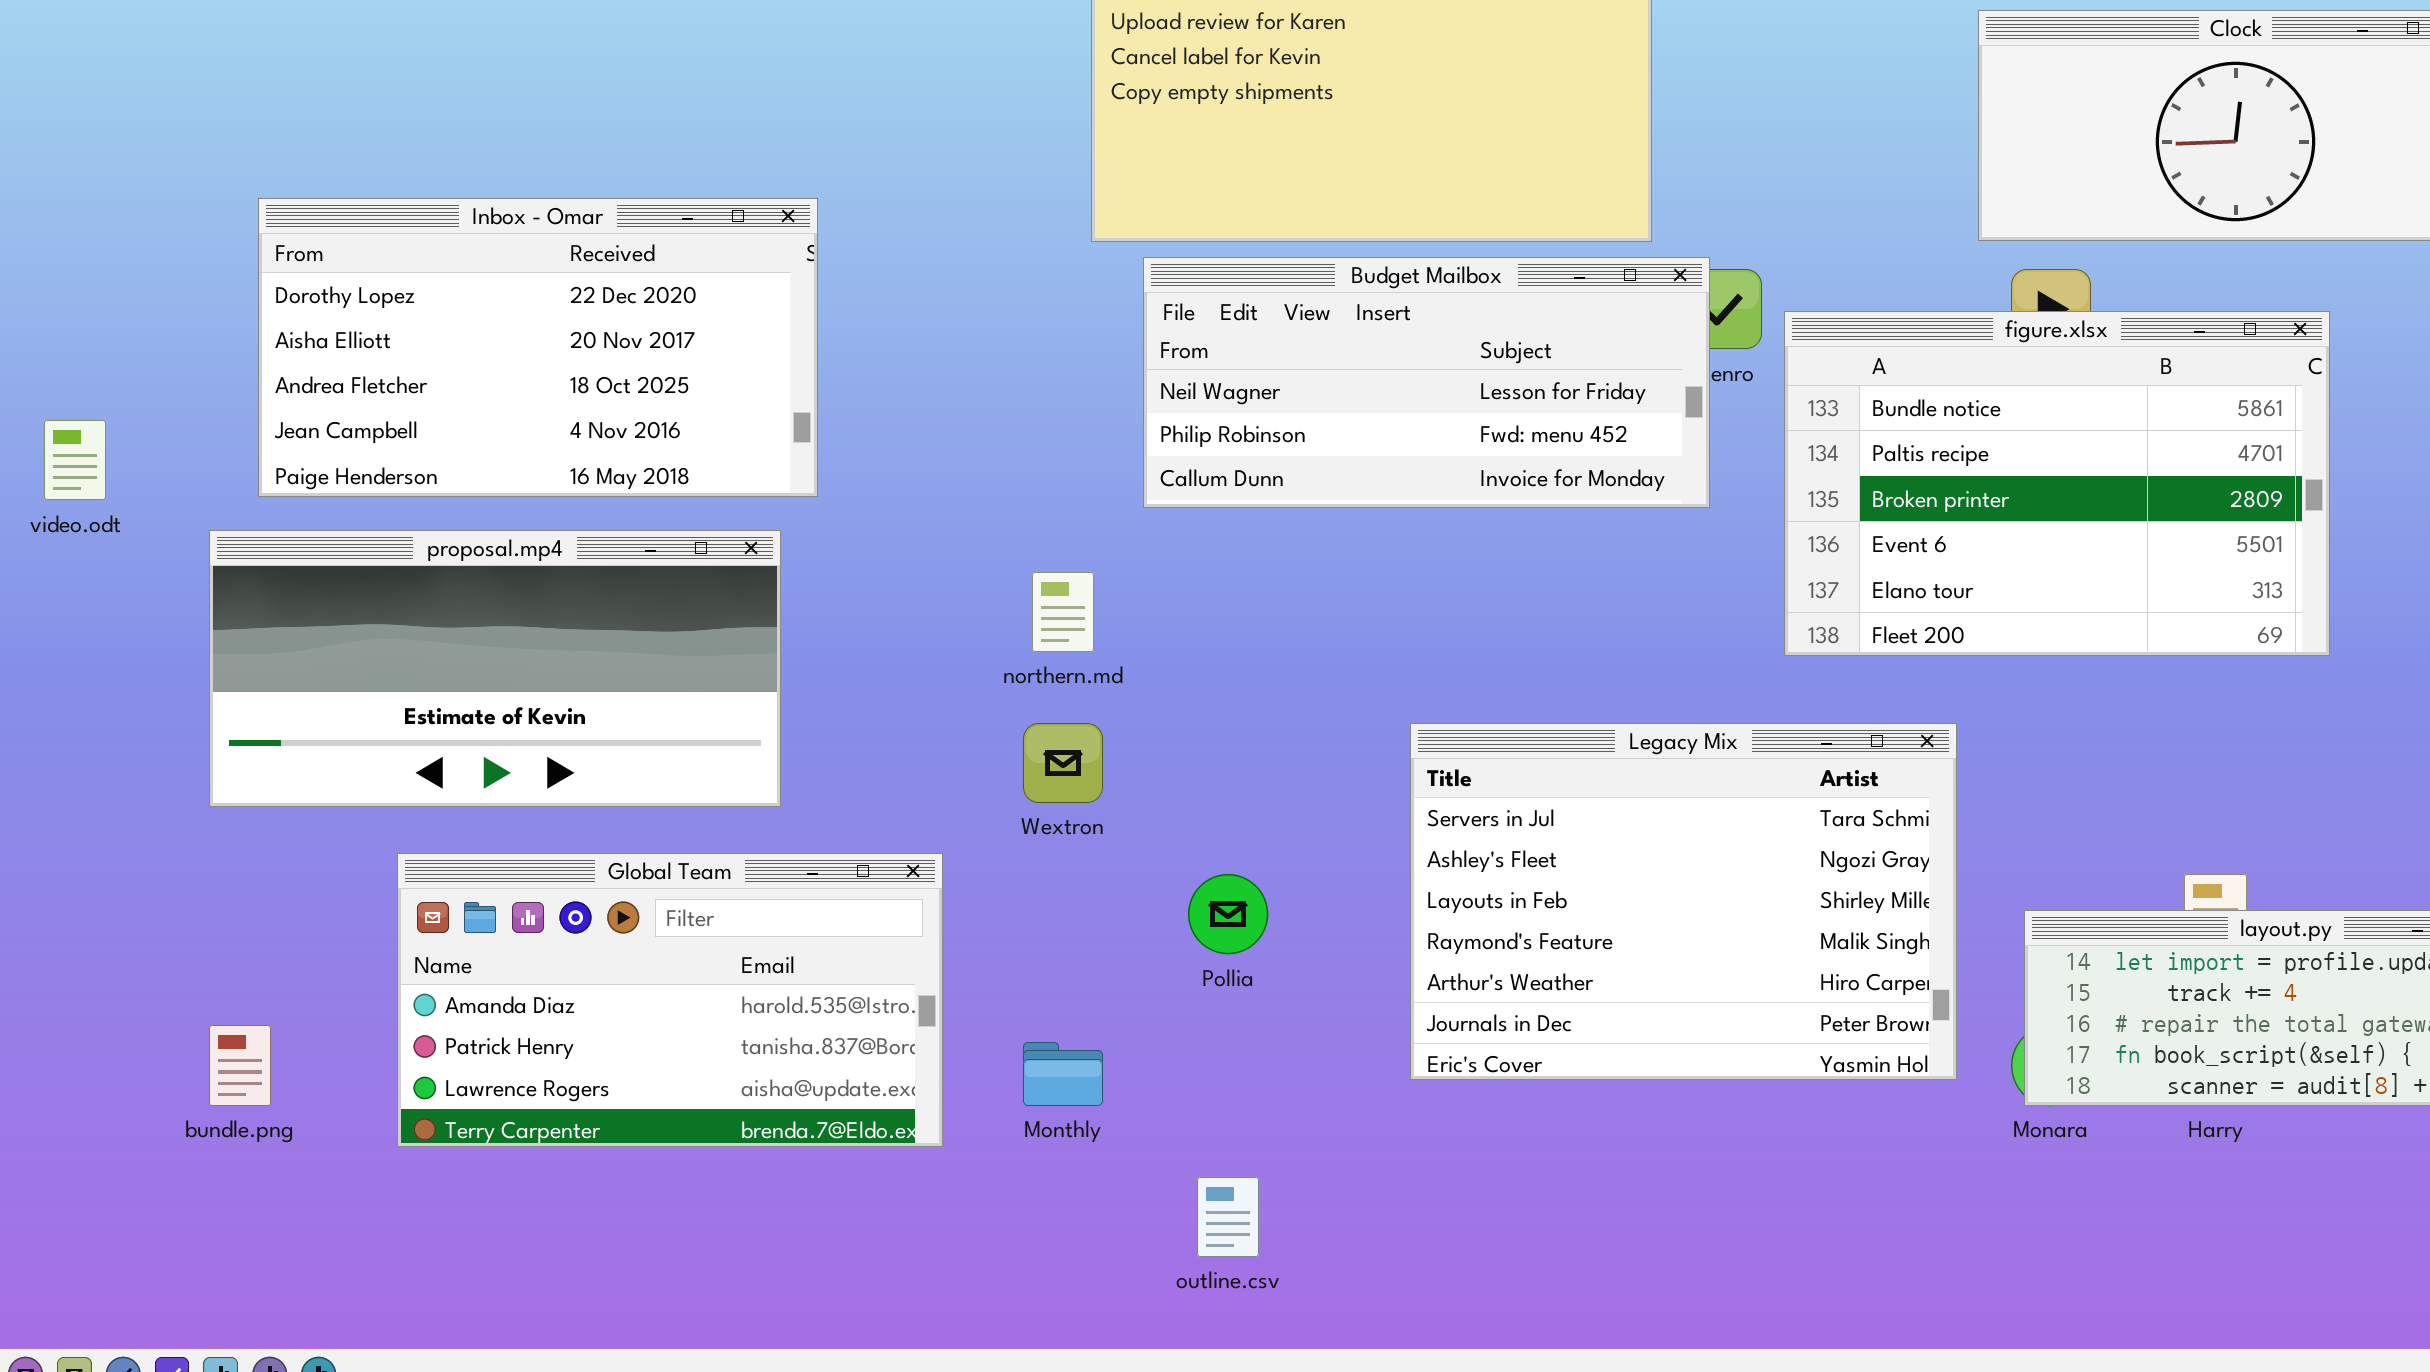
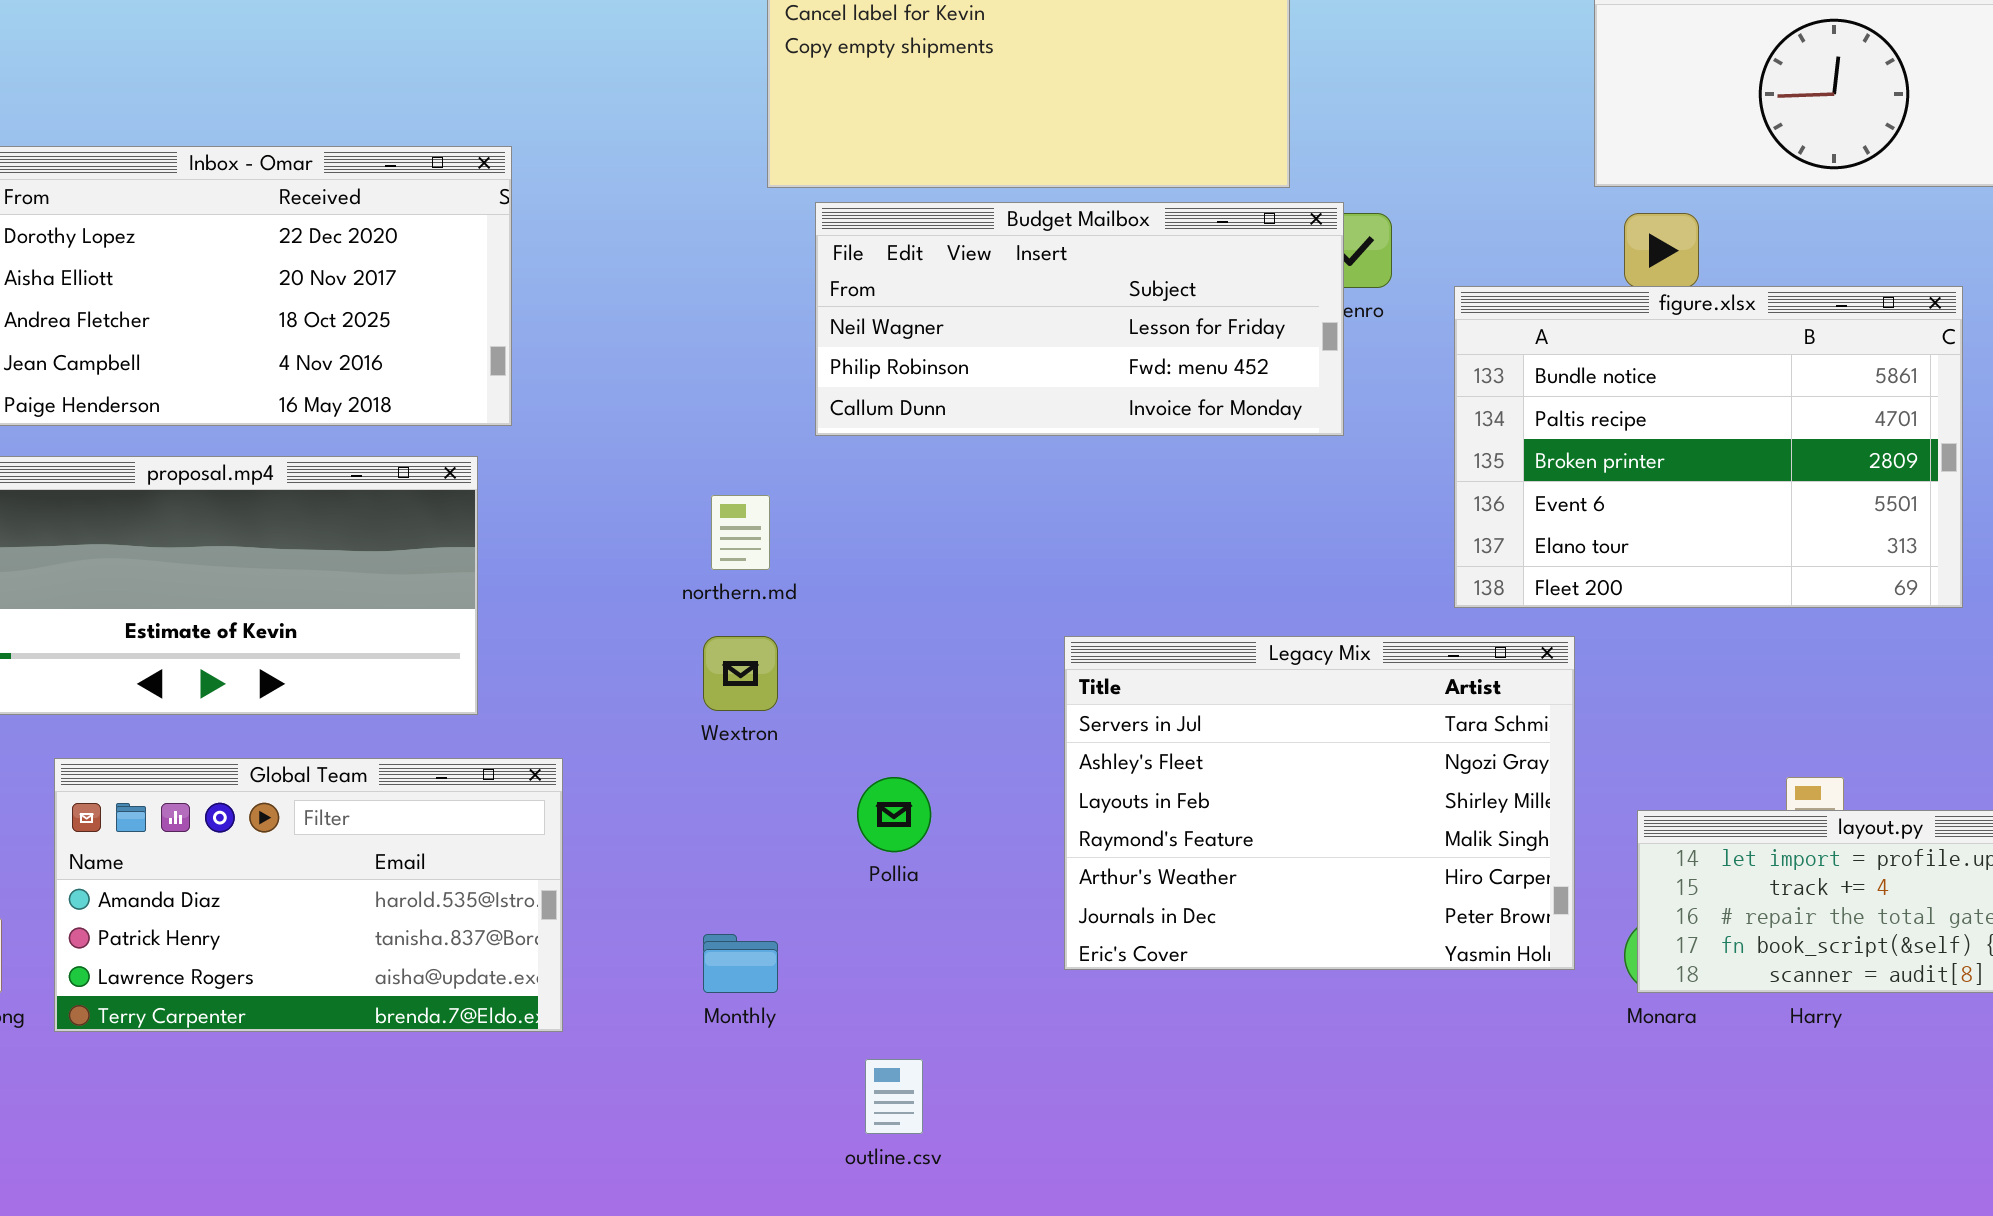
figure.xlsx: [1784,311,2330,656] -> [1454,286,1963,608], moved
Global Team: [397,853,943,1147] -> [54,758,563,1032], moved

